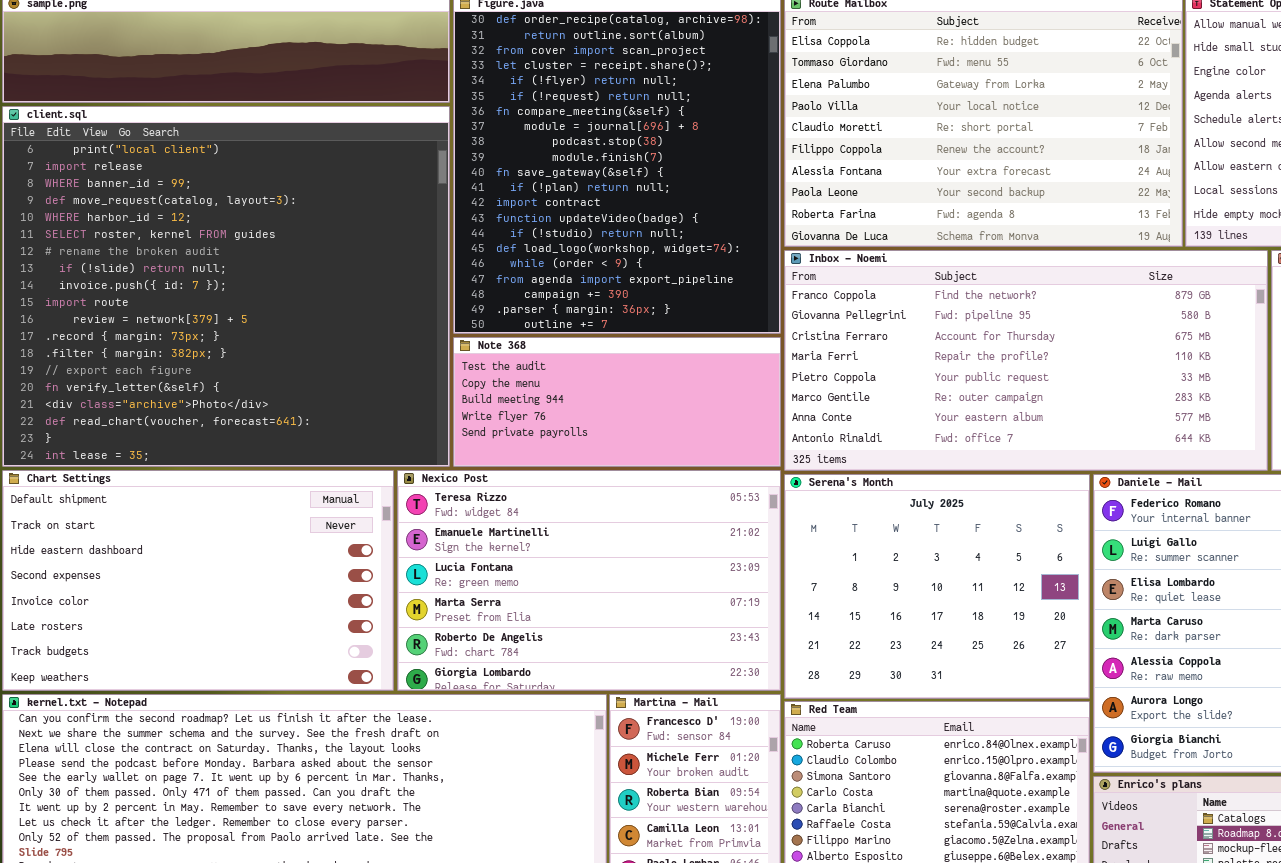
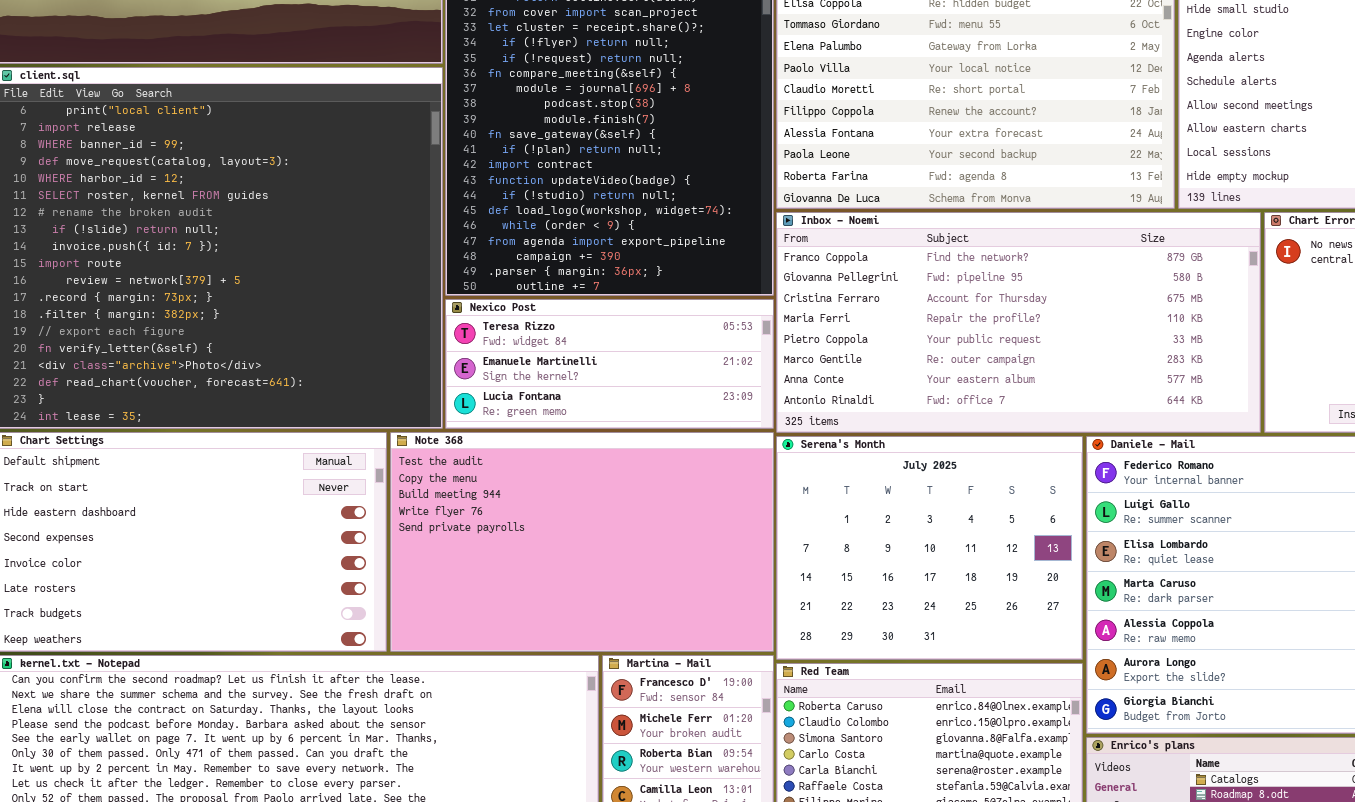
Note 368: [453,337,781,467] -> [390,432,774,652], moved, resized
Nexico Post: [397,470,781,691] -> [445,299,774,429], moved, resized

